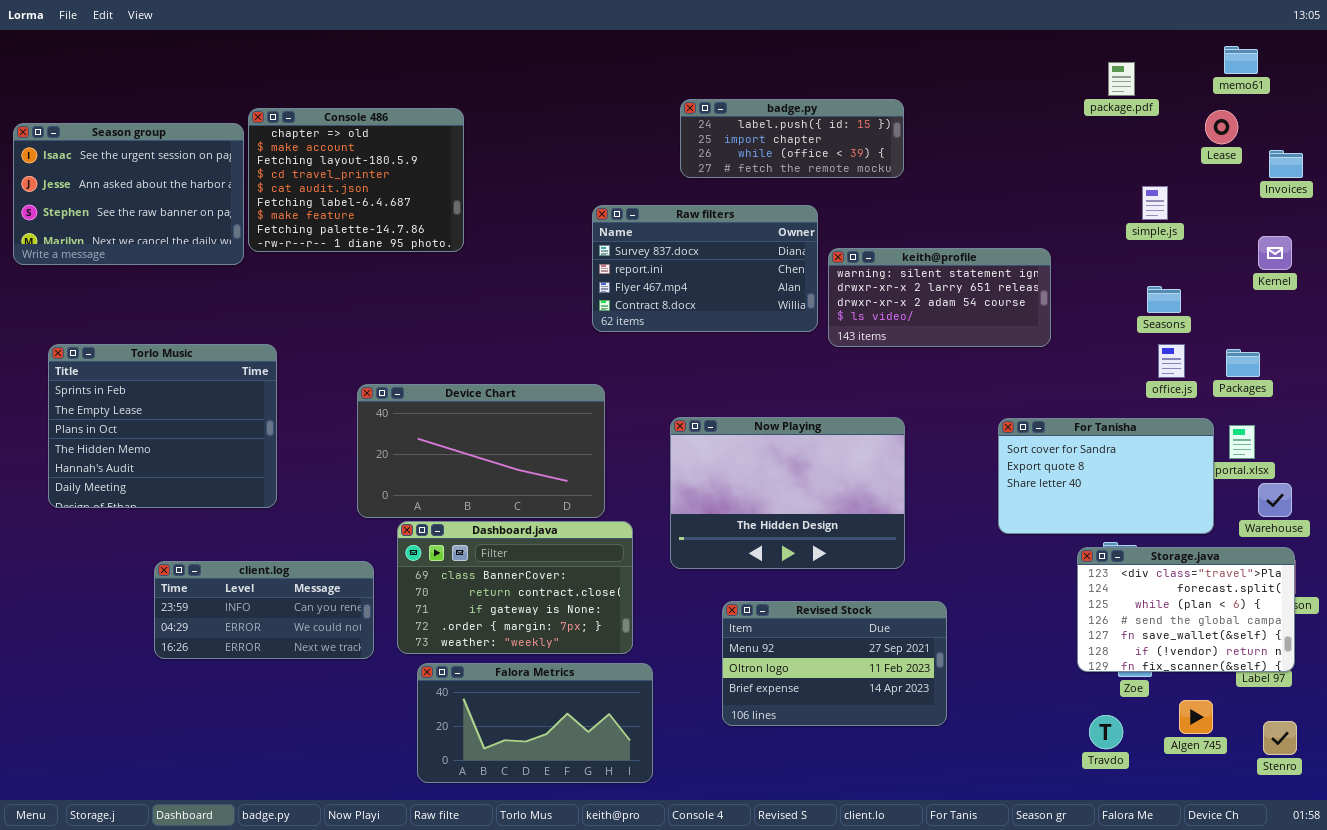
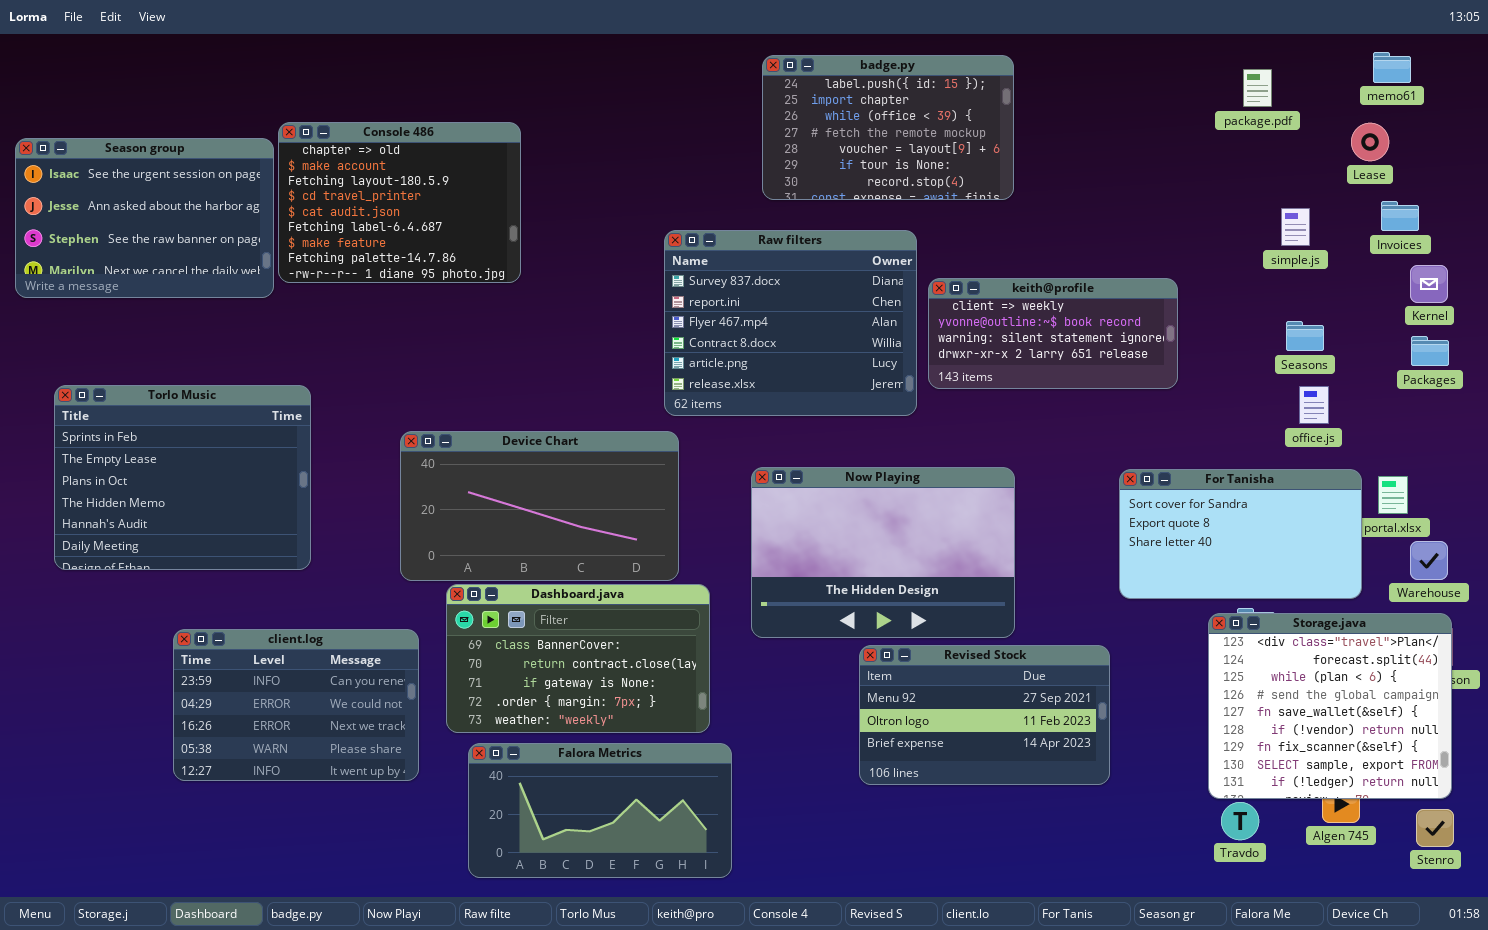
badge.py: [680,99,904,178] -> [762,55,1014,200], resized
Invoices: [1269,150,1303,178] -> [1381,201,1419,231], moved
Raw filters: [592,205,818,332] -> [664,230,917,416], resized
keith@profile: [828,248,1051,347] -> [928,278,1178,389], scrolled up 2 rows
Packages: [1226,349,1260,377] -> [1411,336,1449,366], moved
Storage.java: [1077,547,1295,672] -> [1208,613,1452,799], resized
client.log: [154,561,374,659] -> [173,629,419,781], resized
Revised Stock: [722,601,947,726] -> [859,645,1110,785], moved

